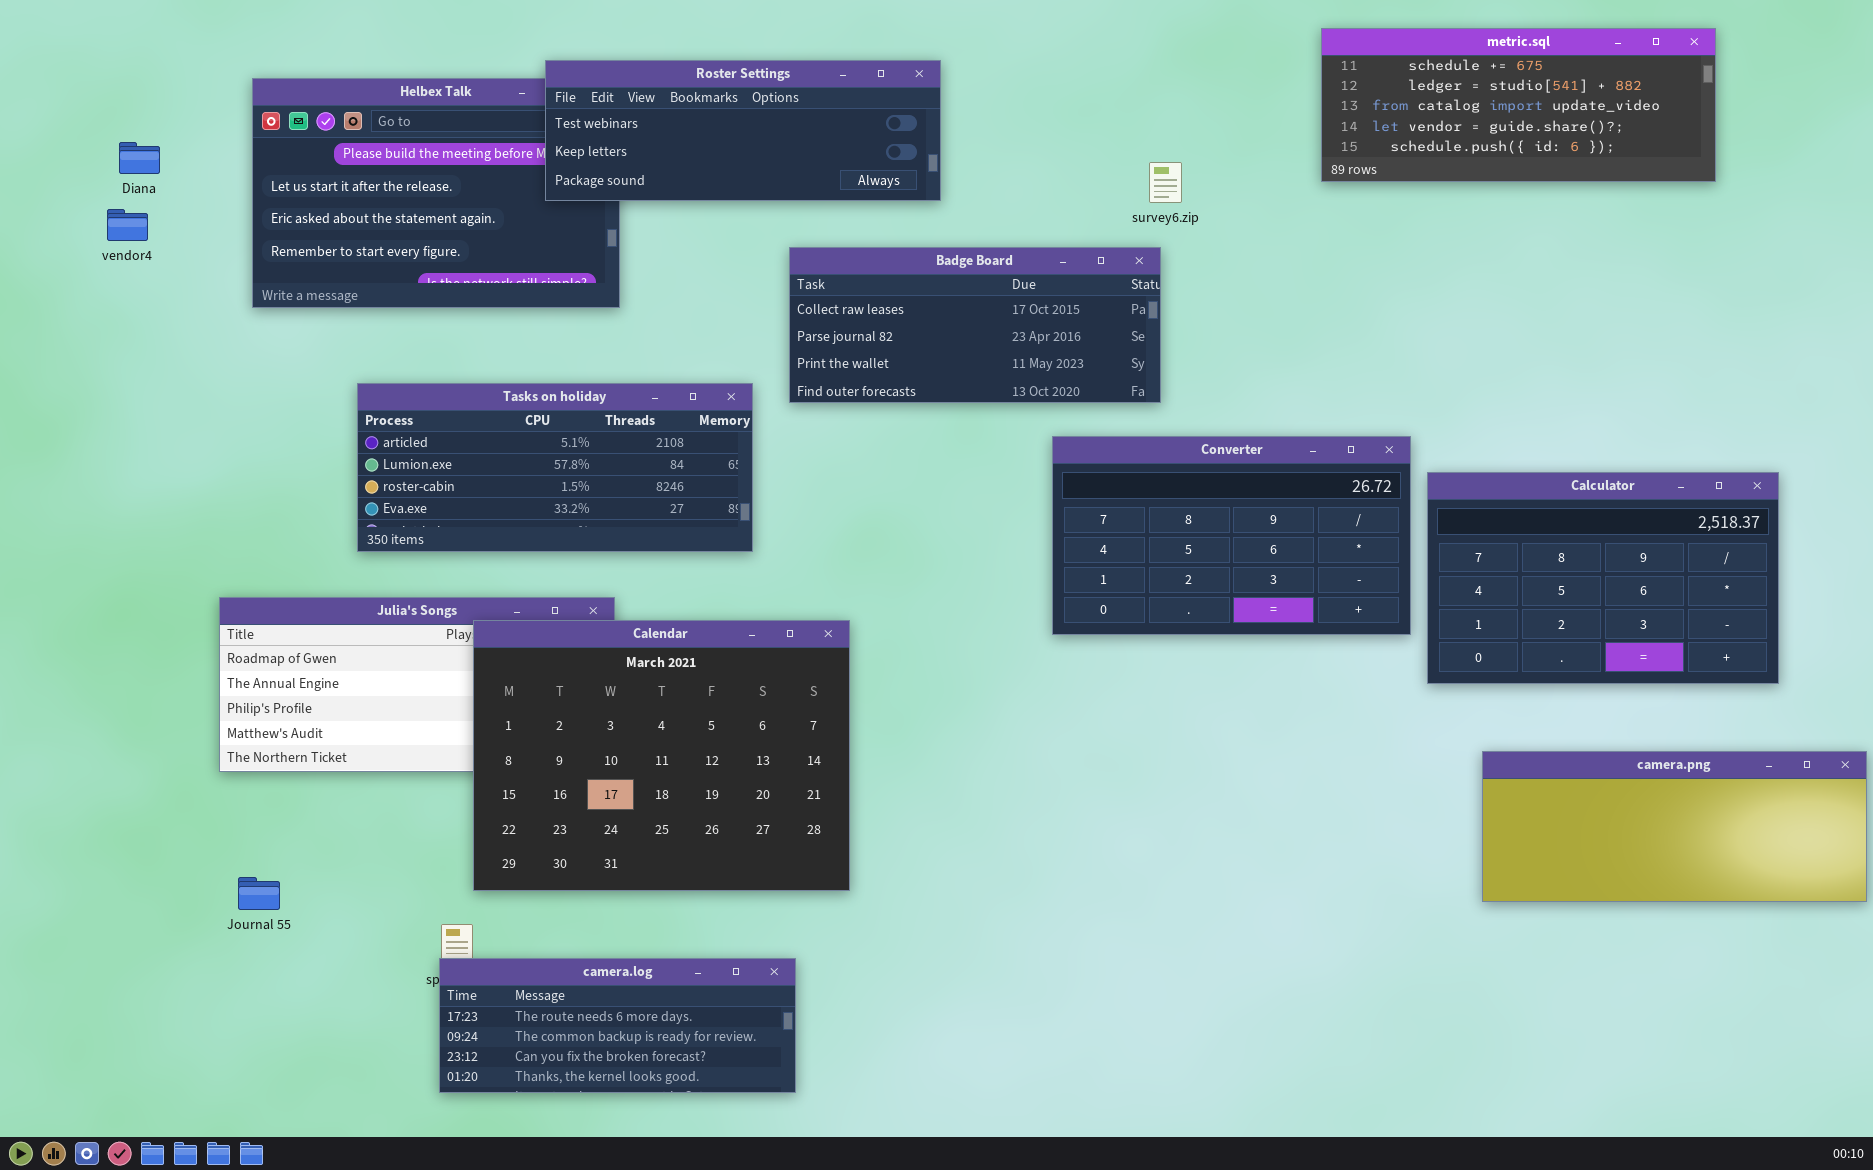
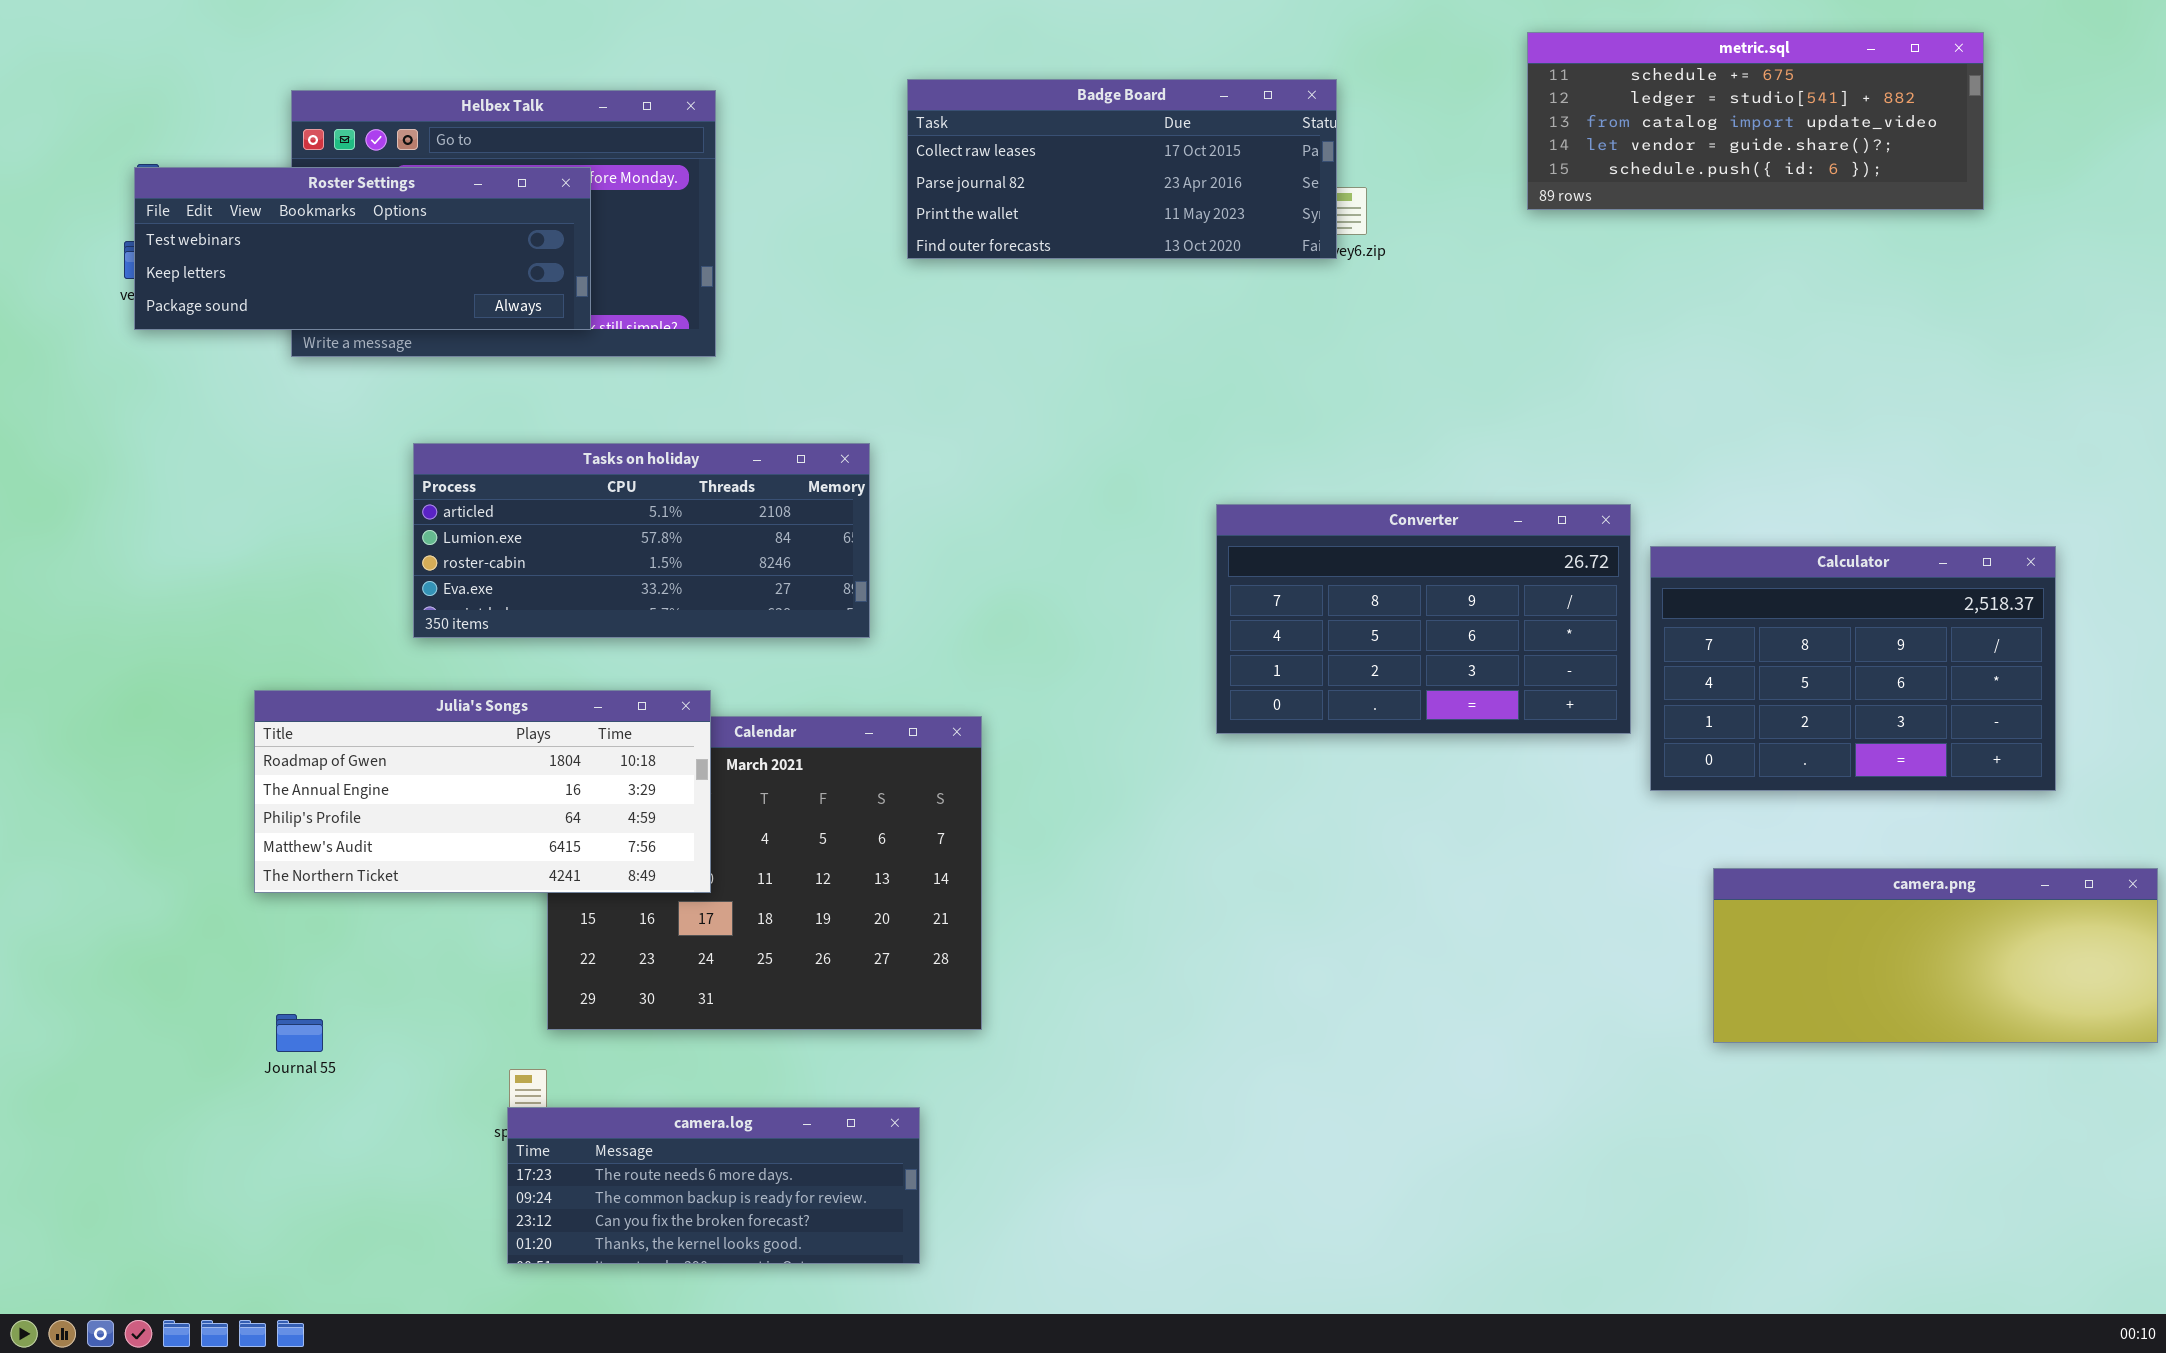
Roster Settings: [545,60,941,201] -> [134,167,591,330], moved
Badge Board: [789,247,1161,403] -> [907,79,1337,259], moved
Julia's Songs: [219,597,615,772] -> [254,690,711,893], raised

